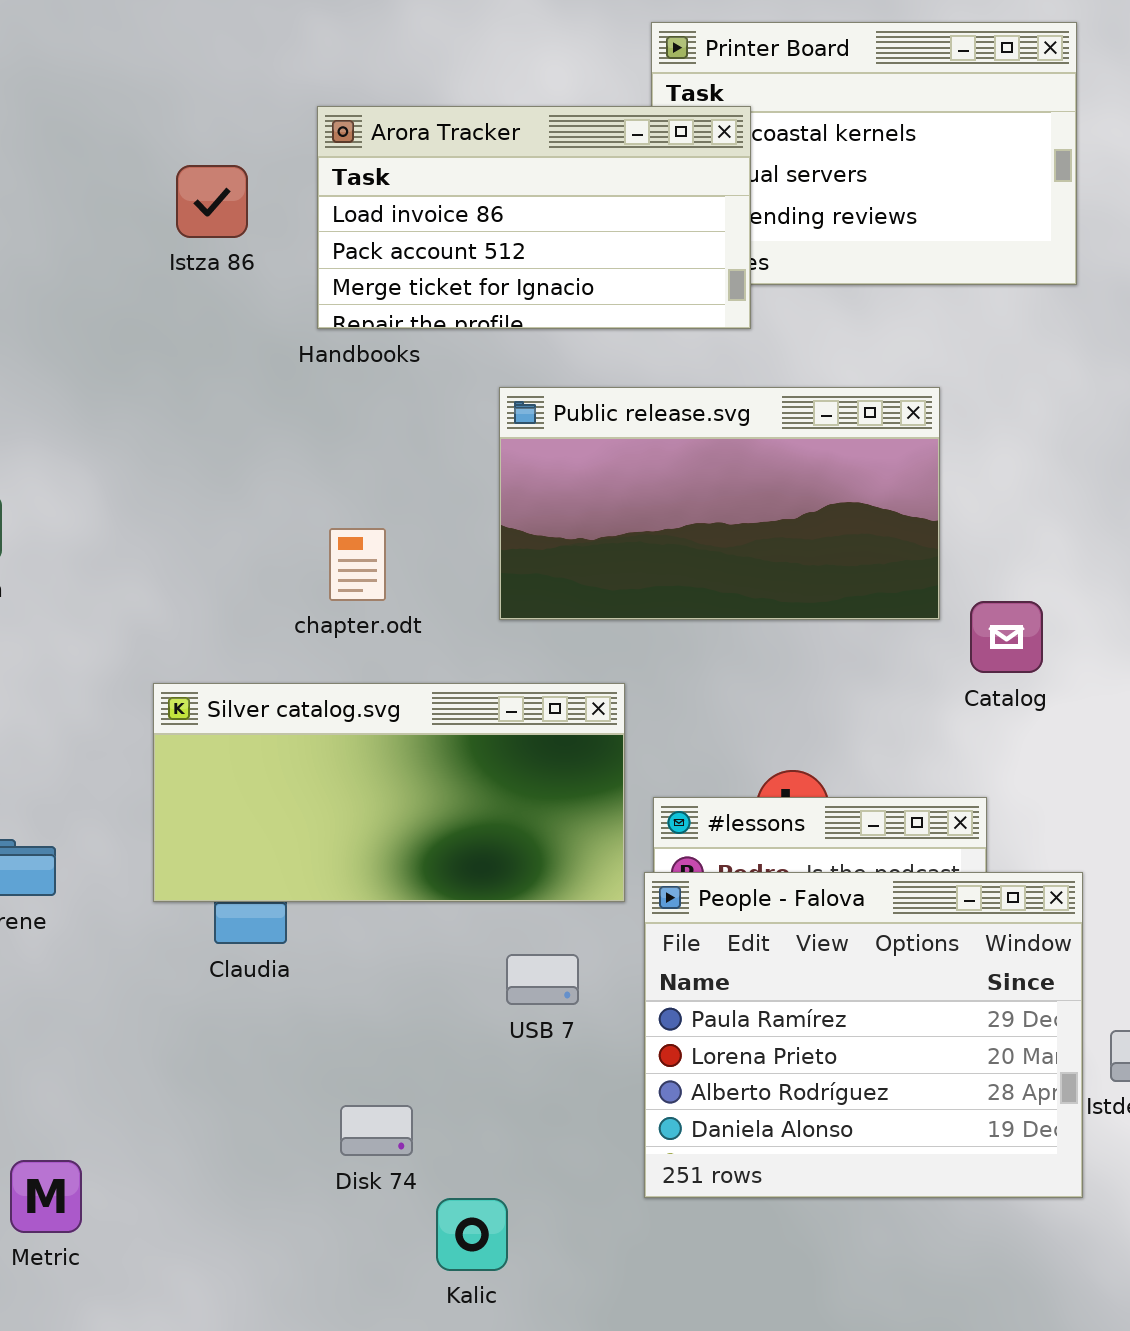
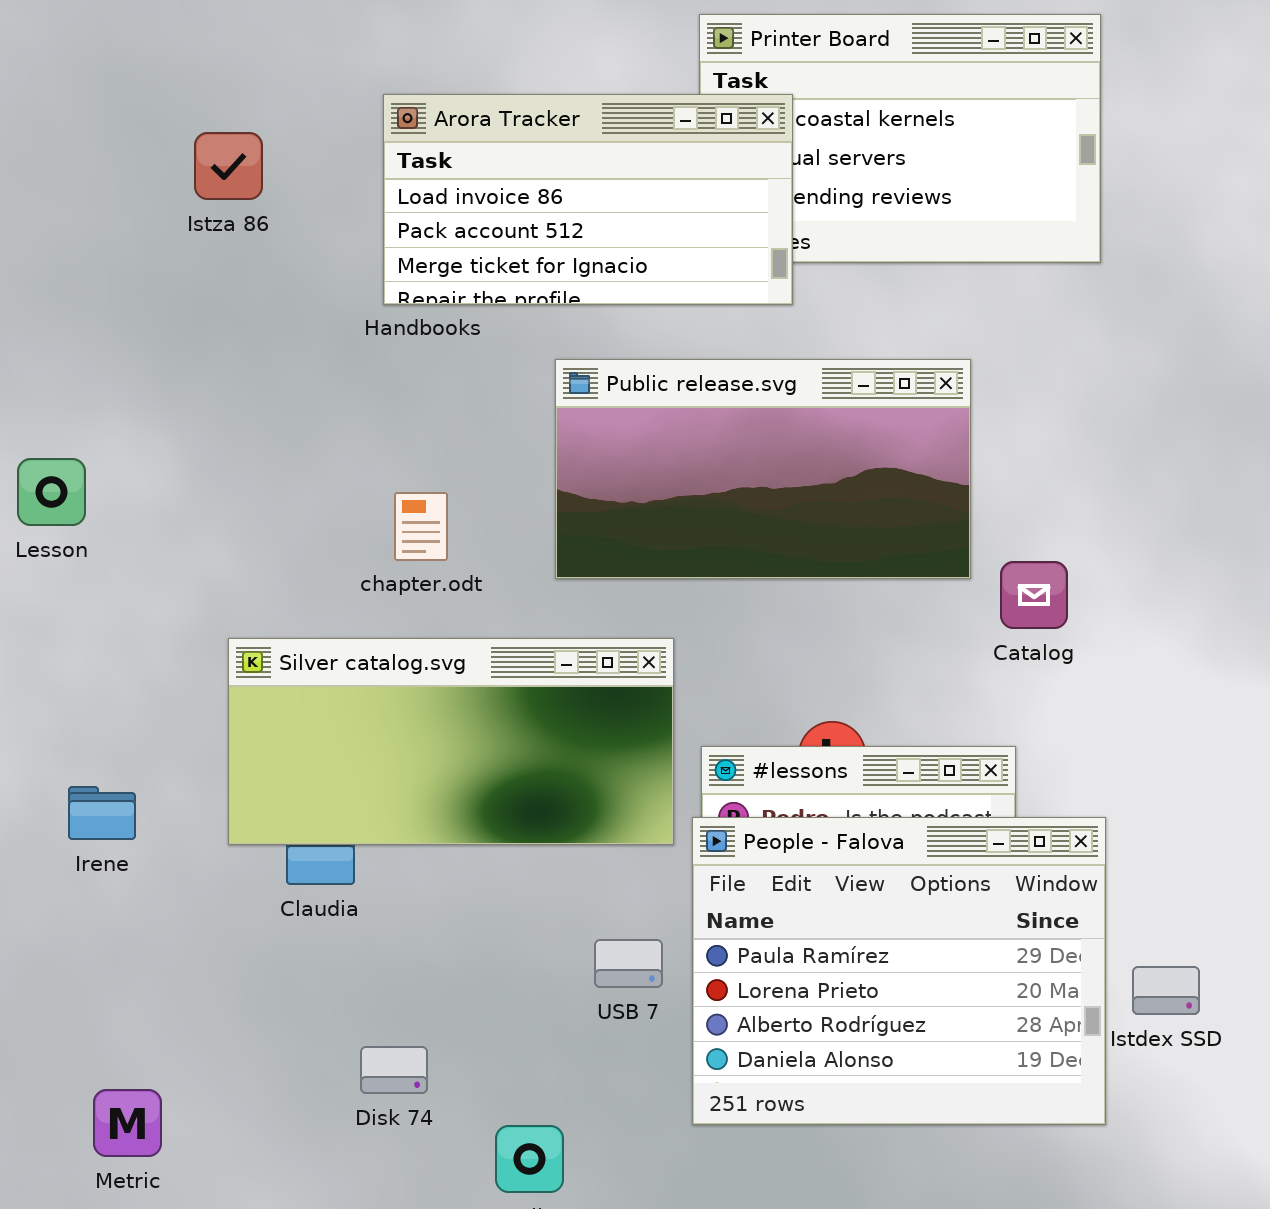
Istza 86: [176,165,248,238] -> [194,132,263,200], moved
USB 7: [506,954,579,1005] -> [594,939,663,988], moved
Disk 74: [340,1105,413,1156] -> [360,1046,428,1094], moved

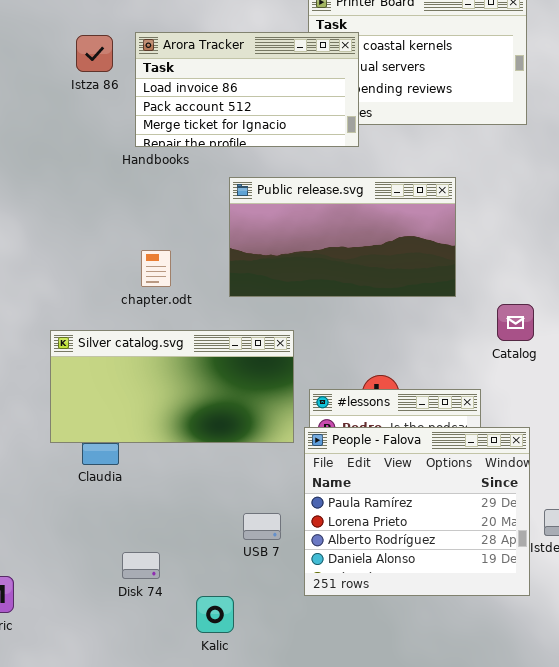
Istza 86: [194,132,263,200] -> [76,35,113,72], moved
Catalog: [1000,561,1068,629] -> [497,304,534,341], moved
USB 7: [594,939,663,988] -> [243,513,281,540], moved

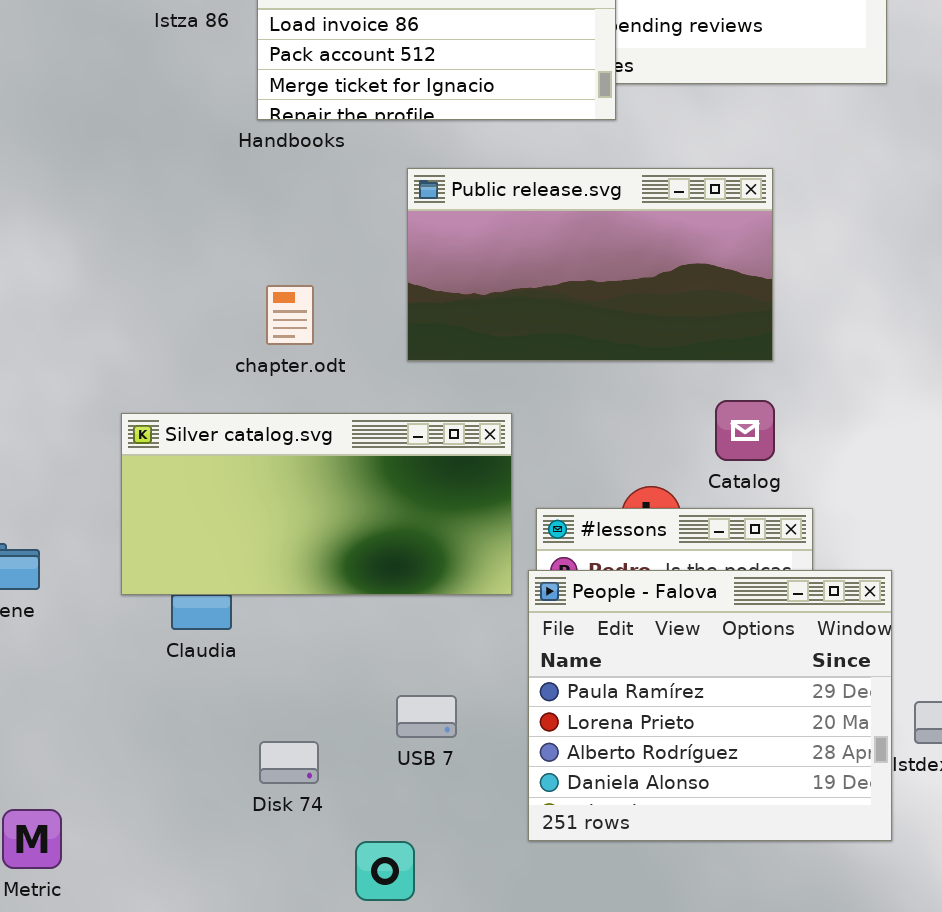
Catalog: [497,304,534,341] -> [715,400,775,461], moved
USB 7: [243,513,281,540] -> [396,695,457,738], moved
Disk 74: [122,552,160,579] -> [259,741,319,784], moved

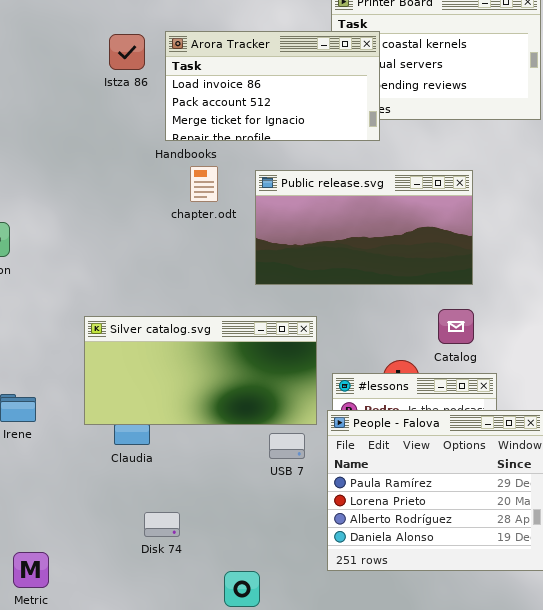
chapter.odt: [266,285,314,345] -> [190,166,218,202], moved
USB 7: [396,695,457,738] -> [269,433,305,459], moved
Disk 74: [259,741,319,784] -> [144,512,180,537], moved

